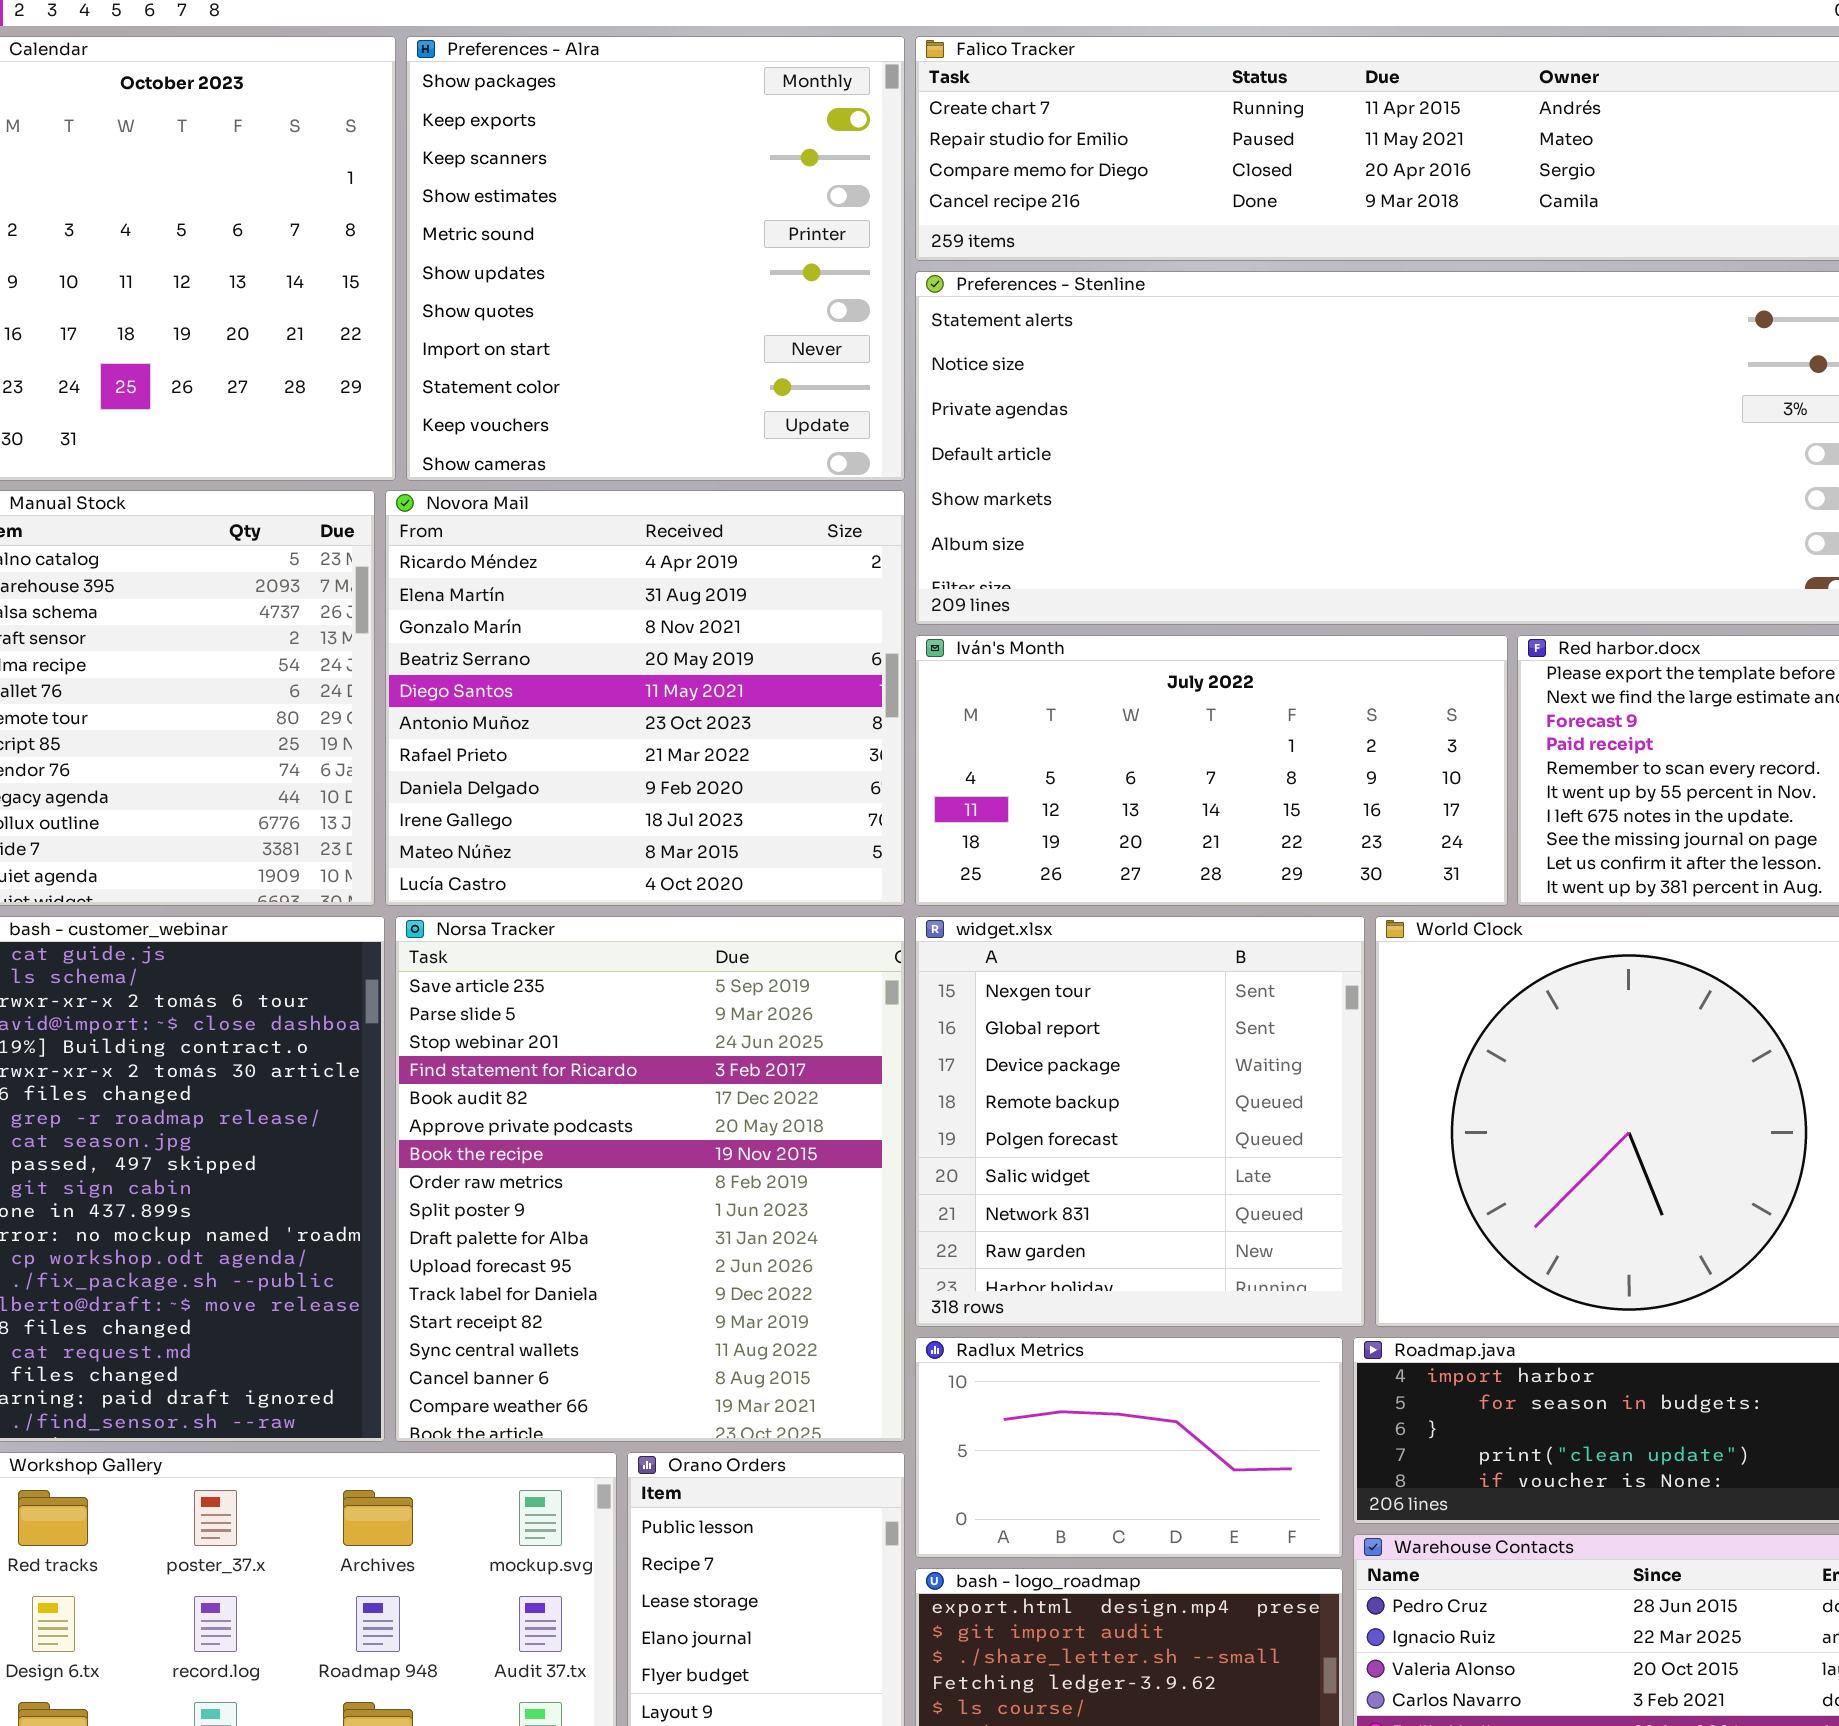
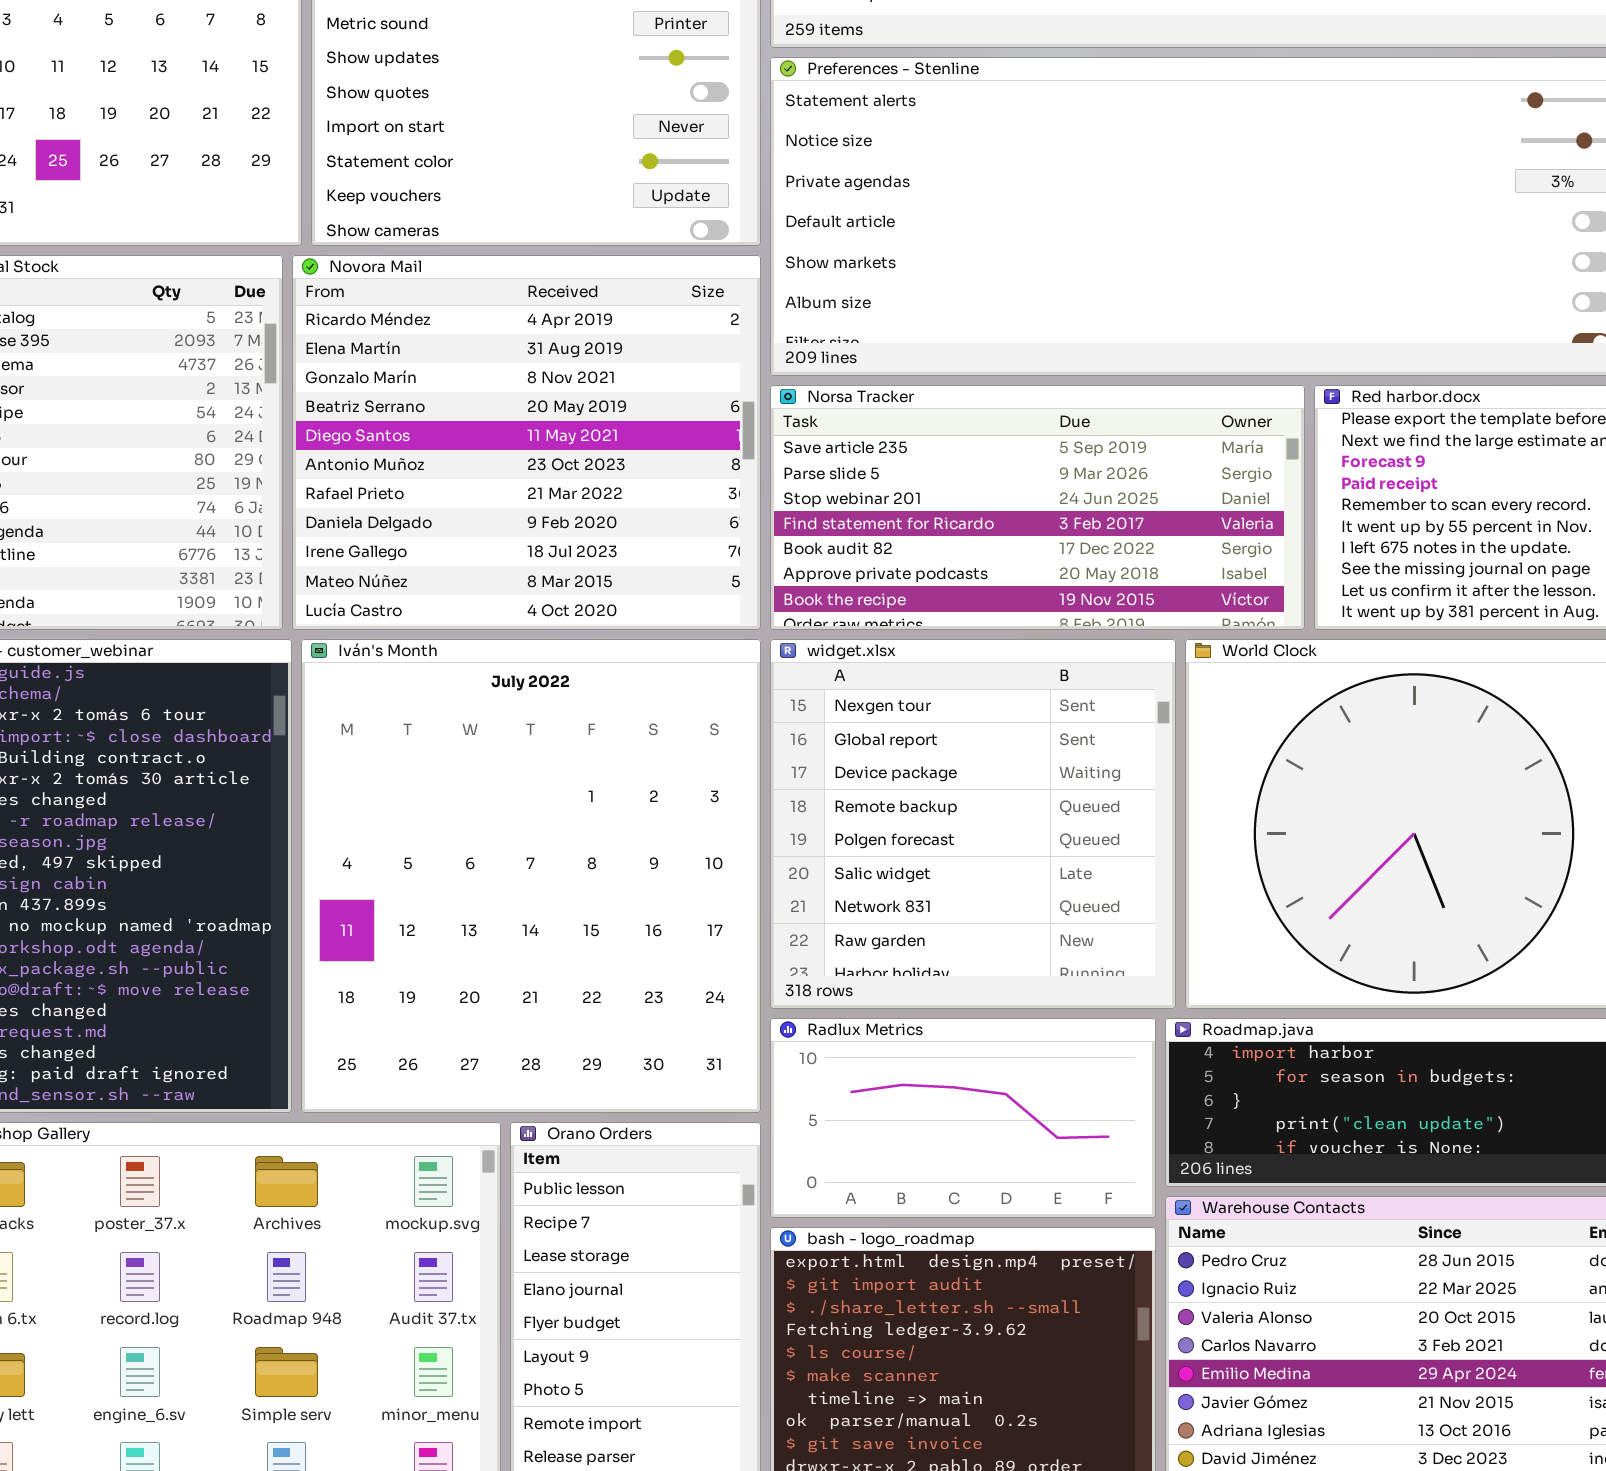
Iván's Month: [915,635,1508,906] -> [301,639,761,1113], moved, resized
Norsa Tracker: [395,916,905,1442] -> [770,385,1305,630], moved, resized

